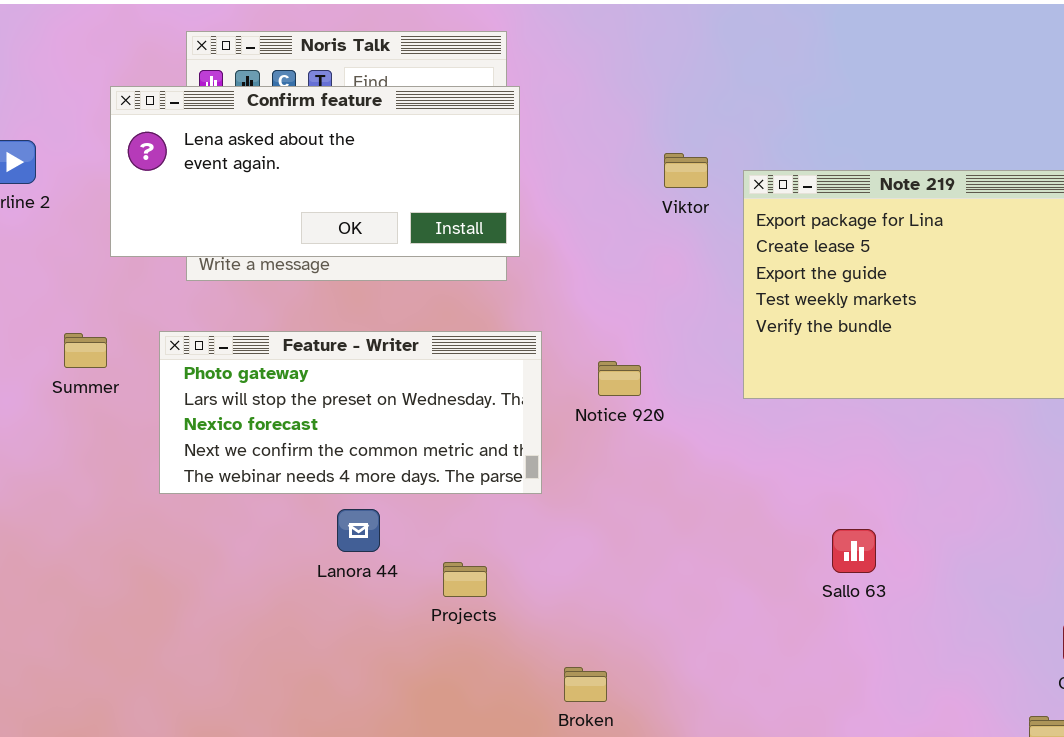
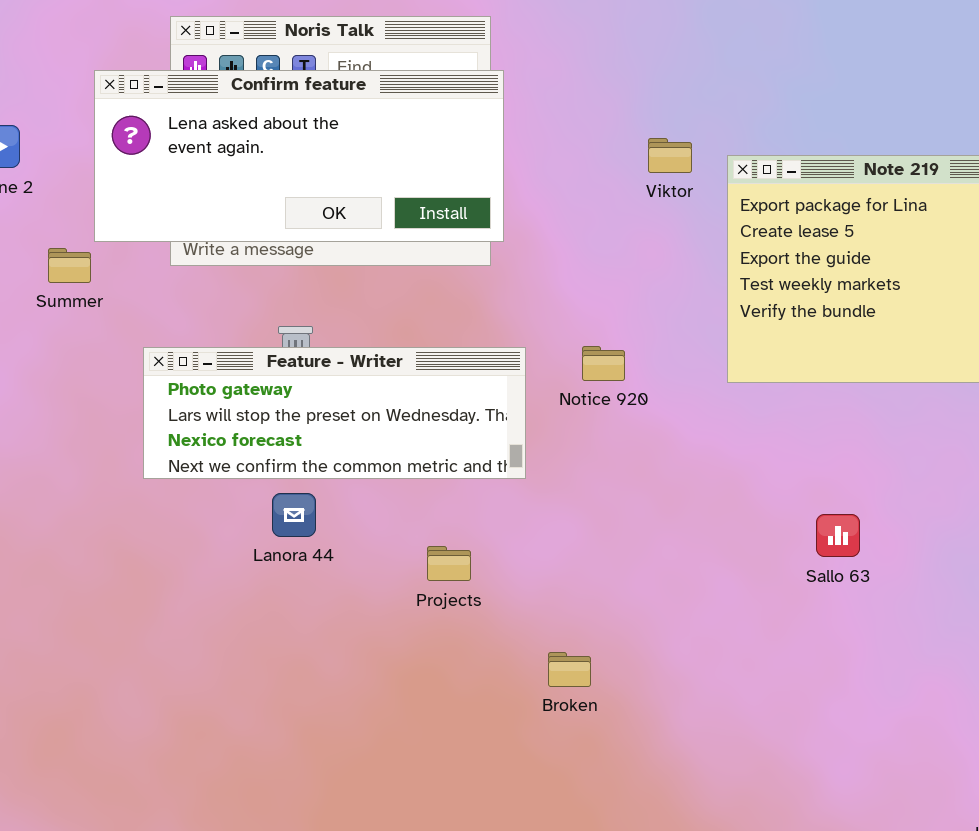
Feature - Writer: [159,331,542,494] -> [143,347,526,479], resized
Summer: [64,333,107,368] -> [48,248,91,283], moved
Lanora 44: [337,509,380,552] -> [272,493,316,537], moved

